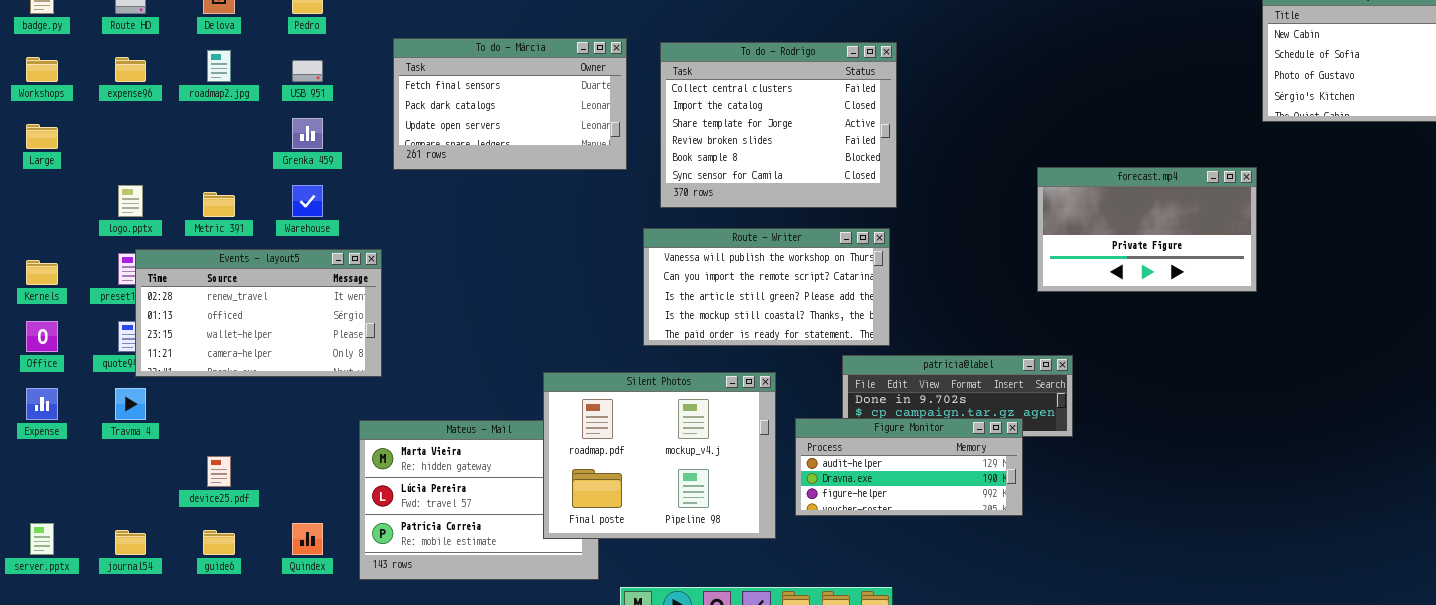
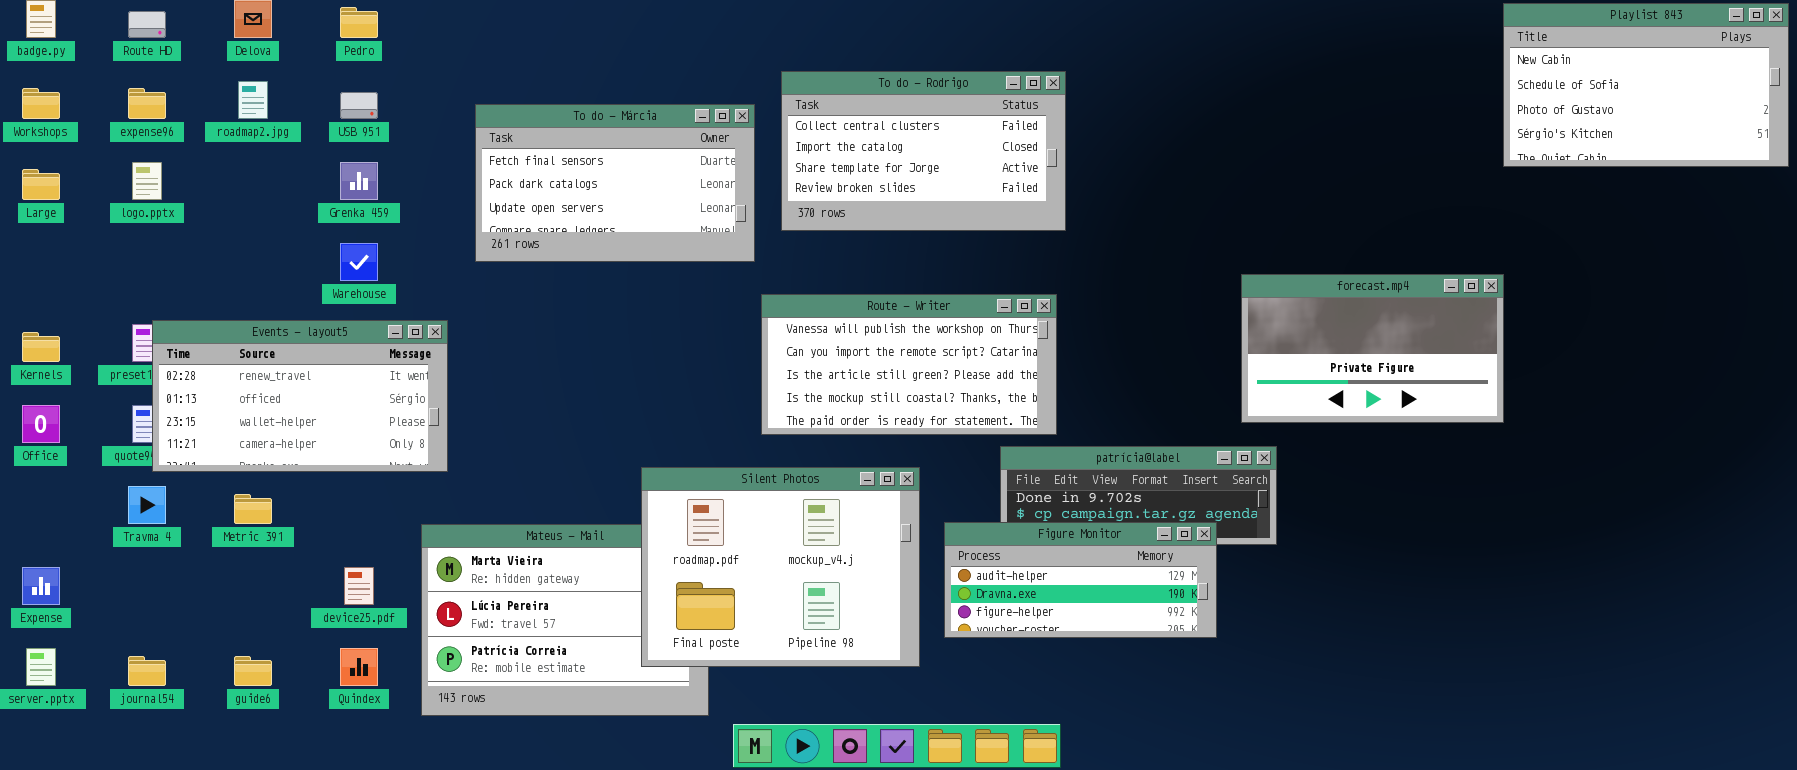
To do - Márcia: [393,38,627,170] -> [475,104,755,262], moved
To do - Rodrigo: [660,42,897,208] -> [781,71,1066,231], resized
forecast.mp4: [1037,167,1257,292] -> [1241,274,1504,423], moved
logo.pptx: [118,185,143,217] -> [132,162,162,200], moved
Metric 391: [203,192,235,217] -> [234,494,272,524], moved
Expense: [26,388,58,420] -> [22,567,60,605], moved
device25.pdf: [207,456,231,487] -> [344,567,374,605], moved

